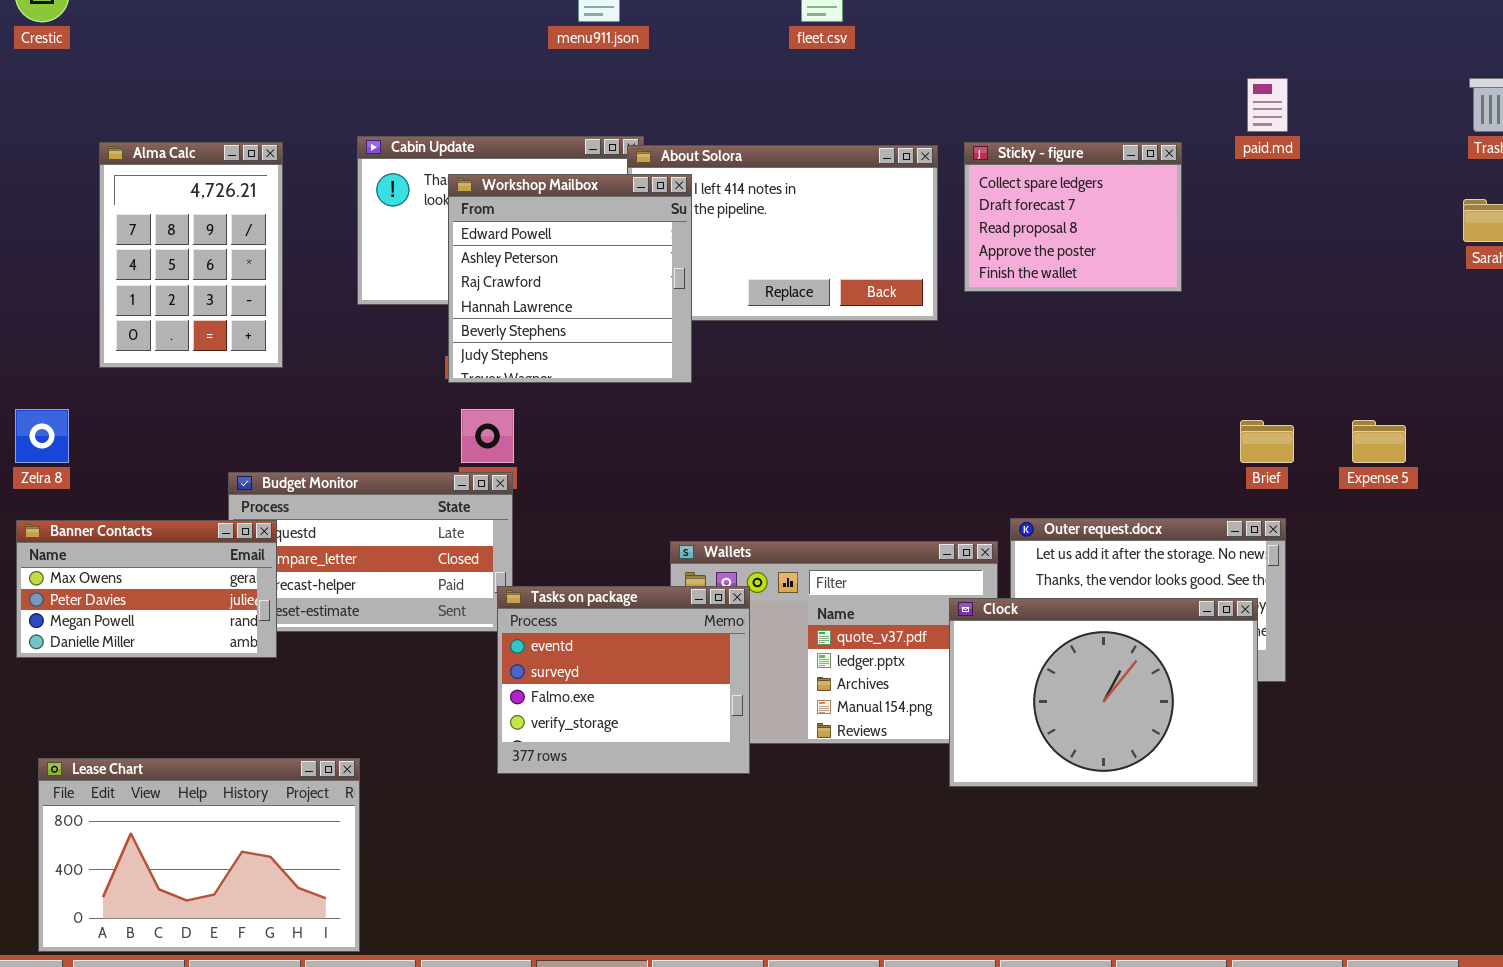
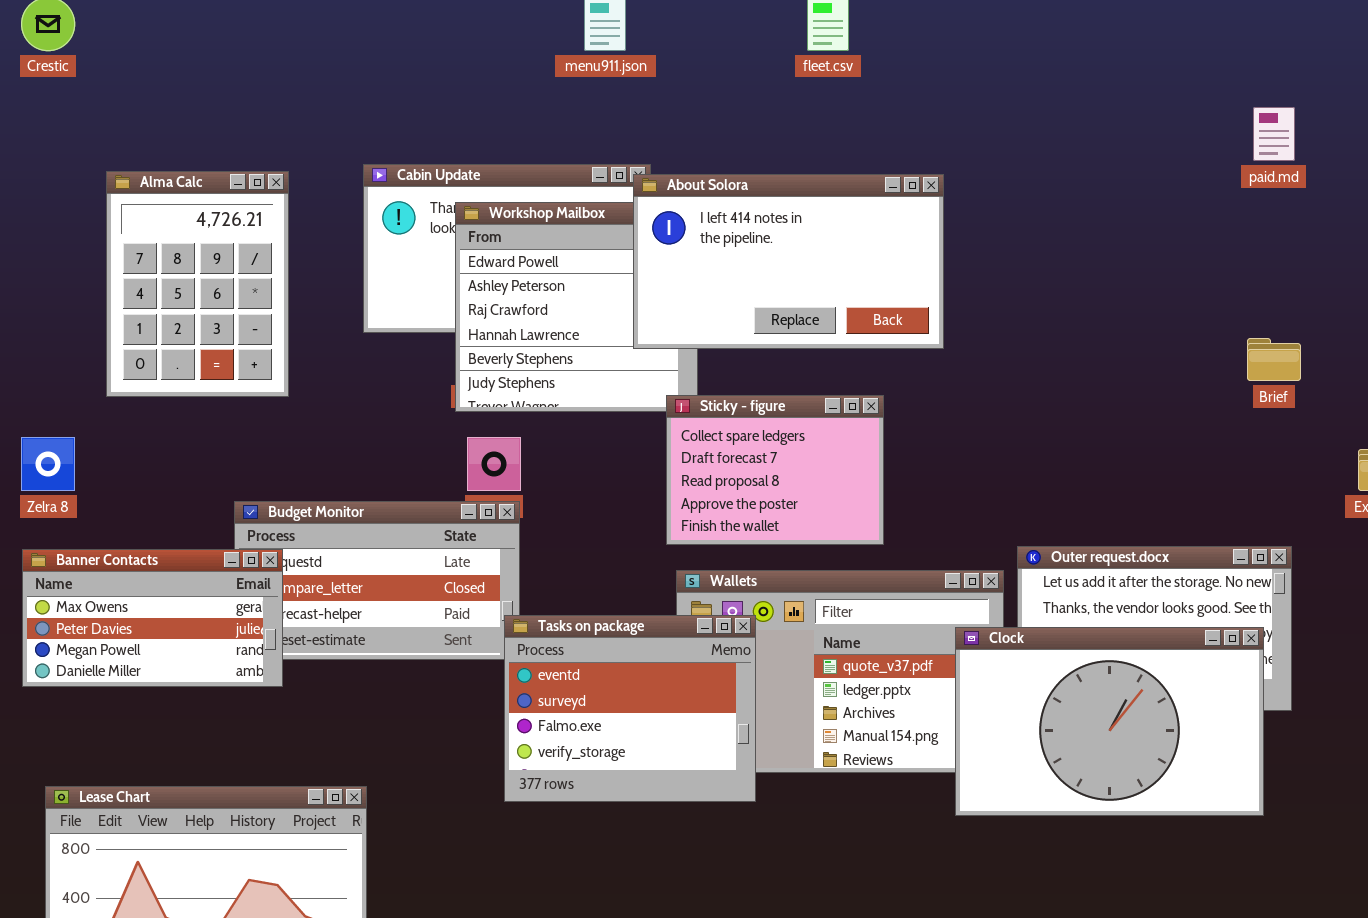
Sticky - figure: [964,142,1182,292] -> [666,395,884,545], moved
About Solora: [627,145,938,321] -> [633,174,944,349], raised
Brief: [1240,420,1294,463] -> [1247,338,1301,381], moved

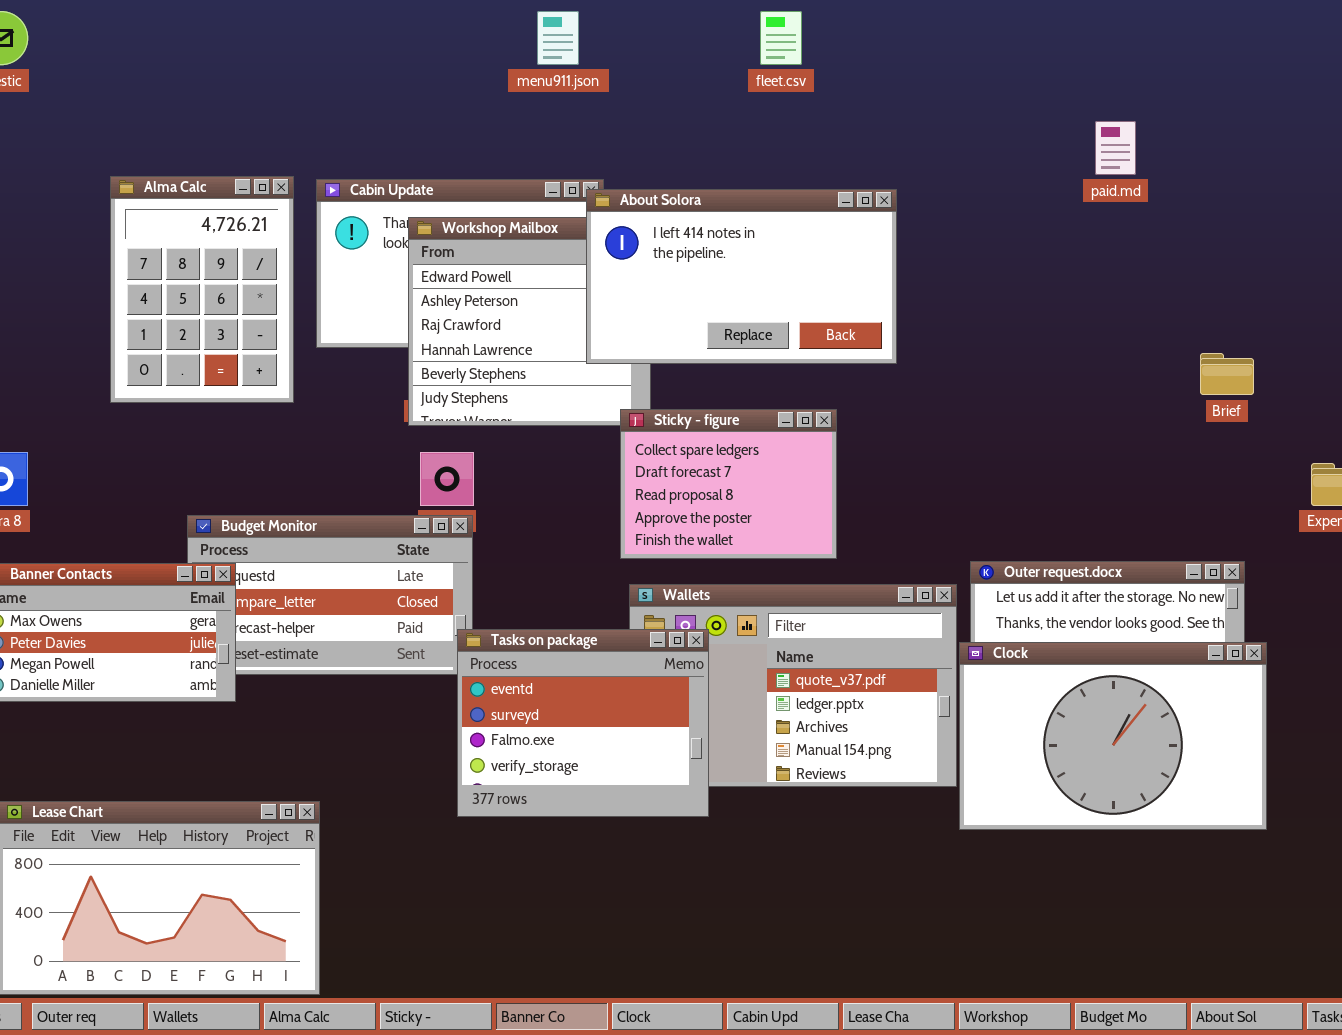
paid.md: [1253,107,1295,161] -> [1095,121,1136,175], moved
Alma Calc: [106,171,289,397] -> [110,176,294,403], moved
Clock: [955,627,1264,816] -> [959,642,1267,830], moved

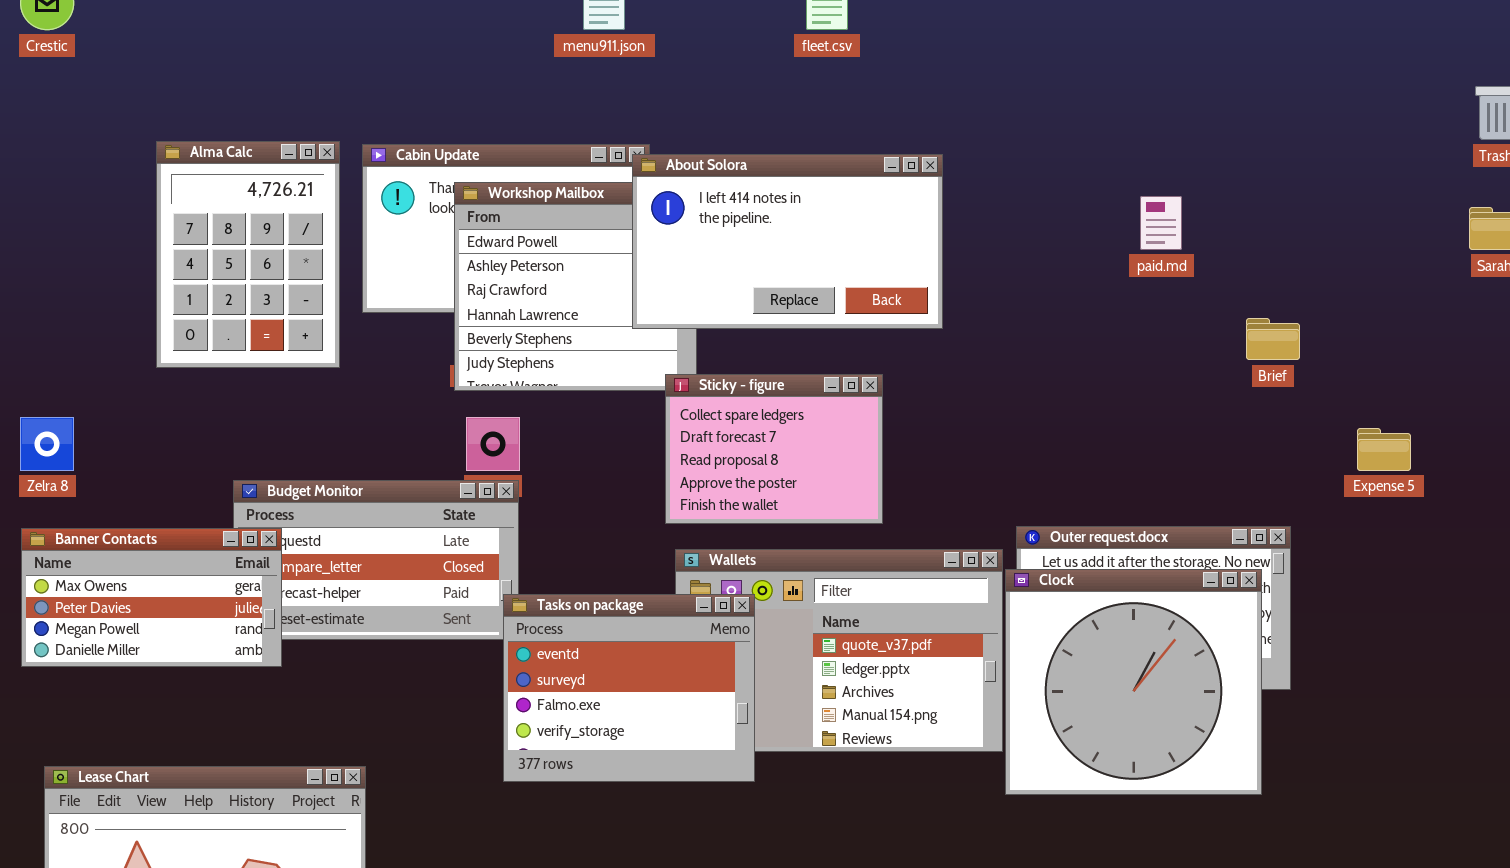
paid.md: [1095,121,1136,175] -> [1140,196,1182,250], moved
Clock: [959,642,1267,830] -> [1005,569,1262,795], resized

